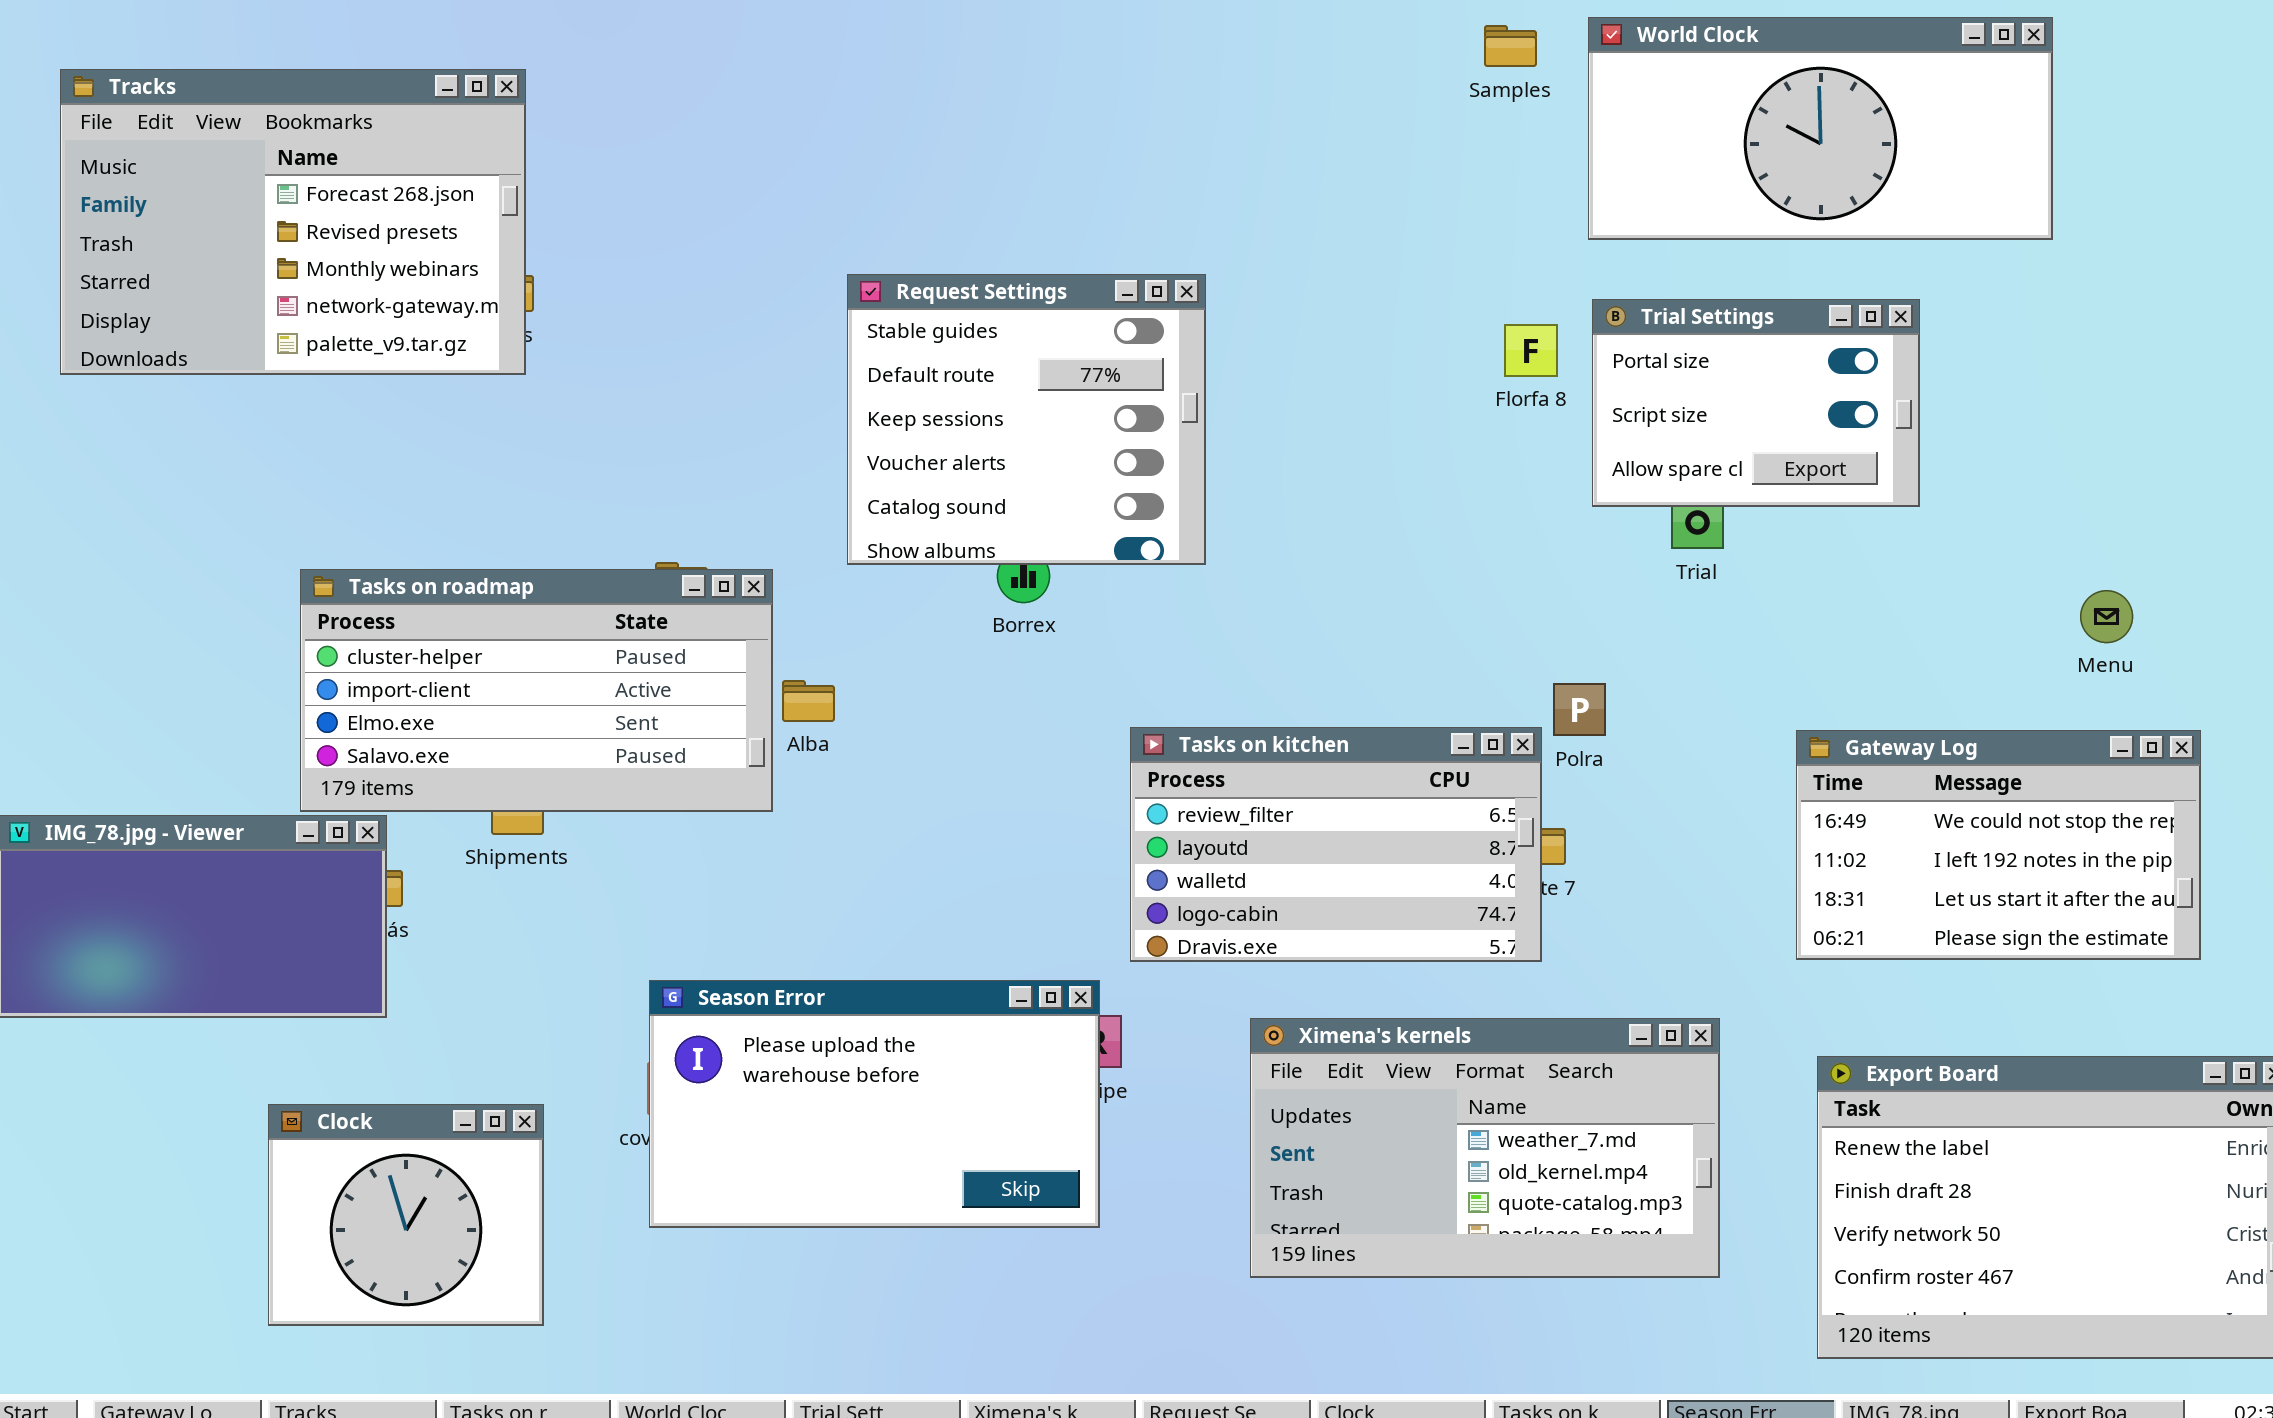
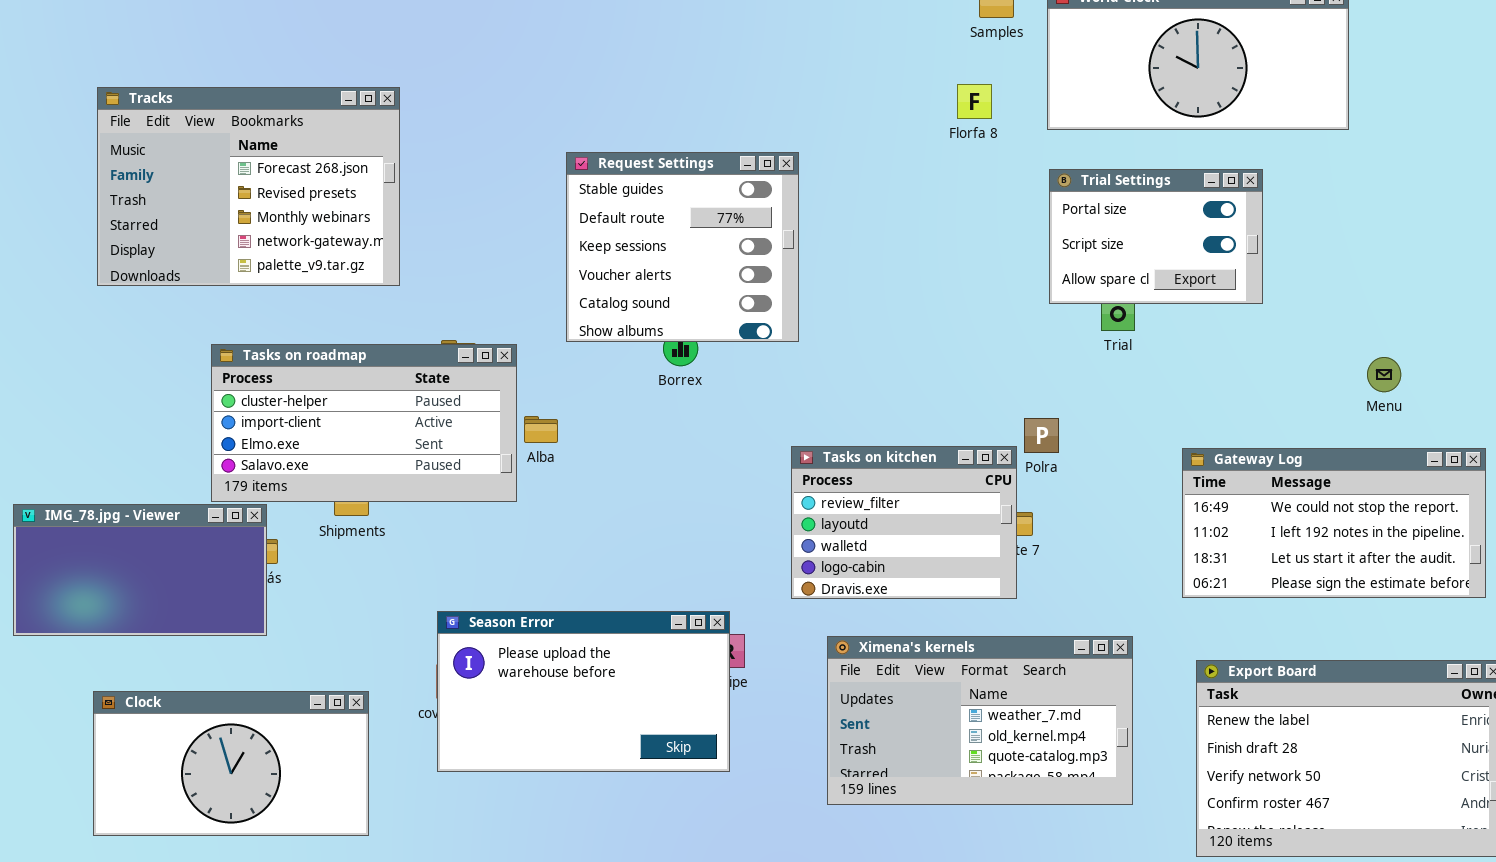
Tracks: [60,69,526,375] -> [97,87,400,286], moved
Florfa 8: [1504,324,1558,377] -> [957,84,992,119], moved
Tasks on kitchen: [1130,727,1542,962] -> [791,446,1017,599], resized
Gateway Log: [1796,730,2201,960] -> [1182,448,1486,598], resized
Clock: [268,1104,544,1326] -> [93,691,369,836], resized

